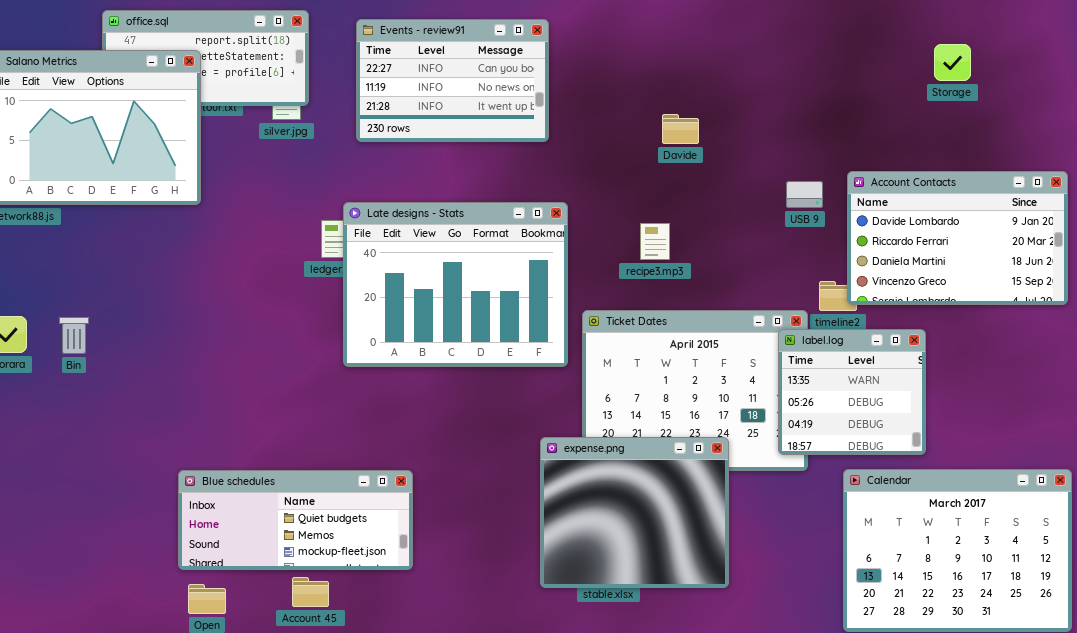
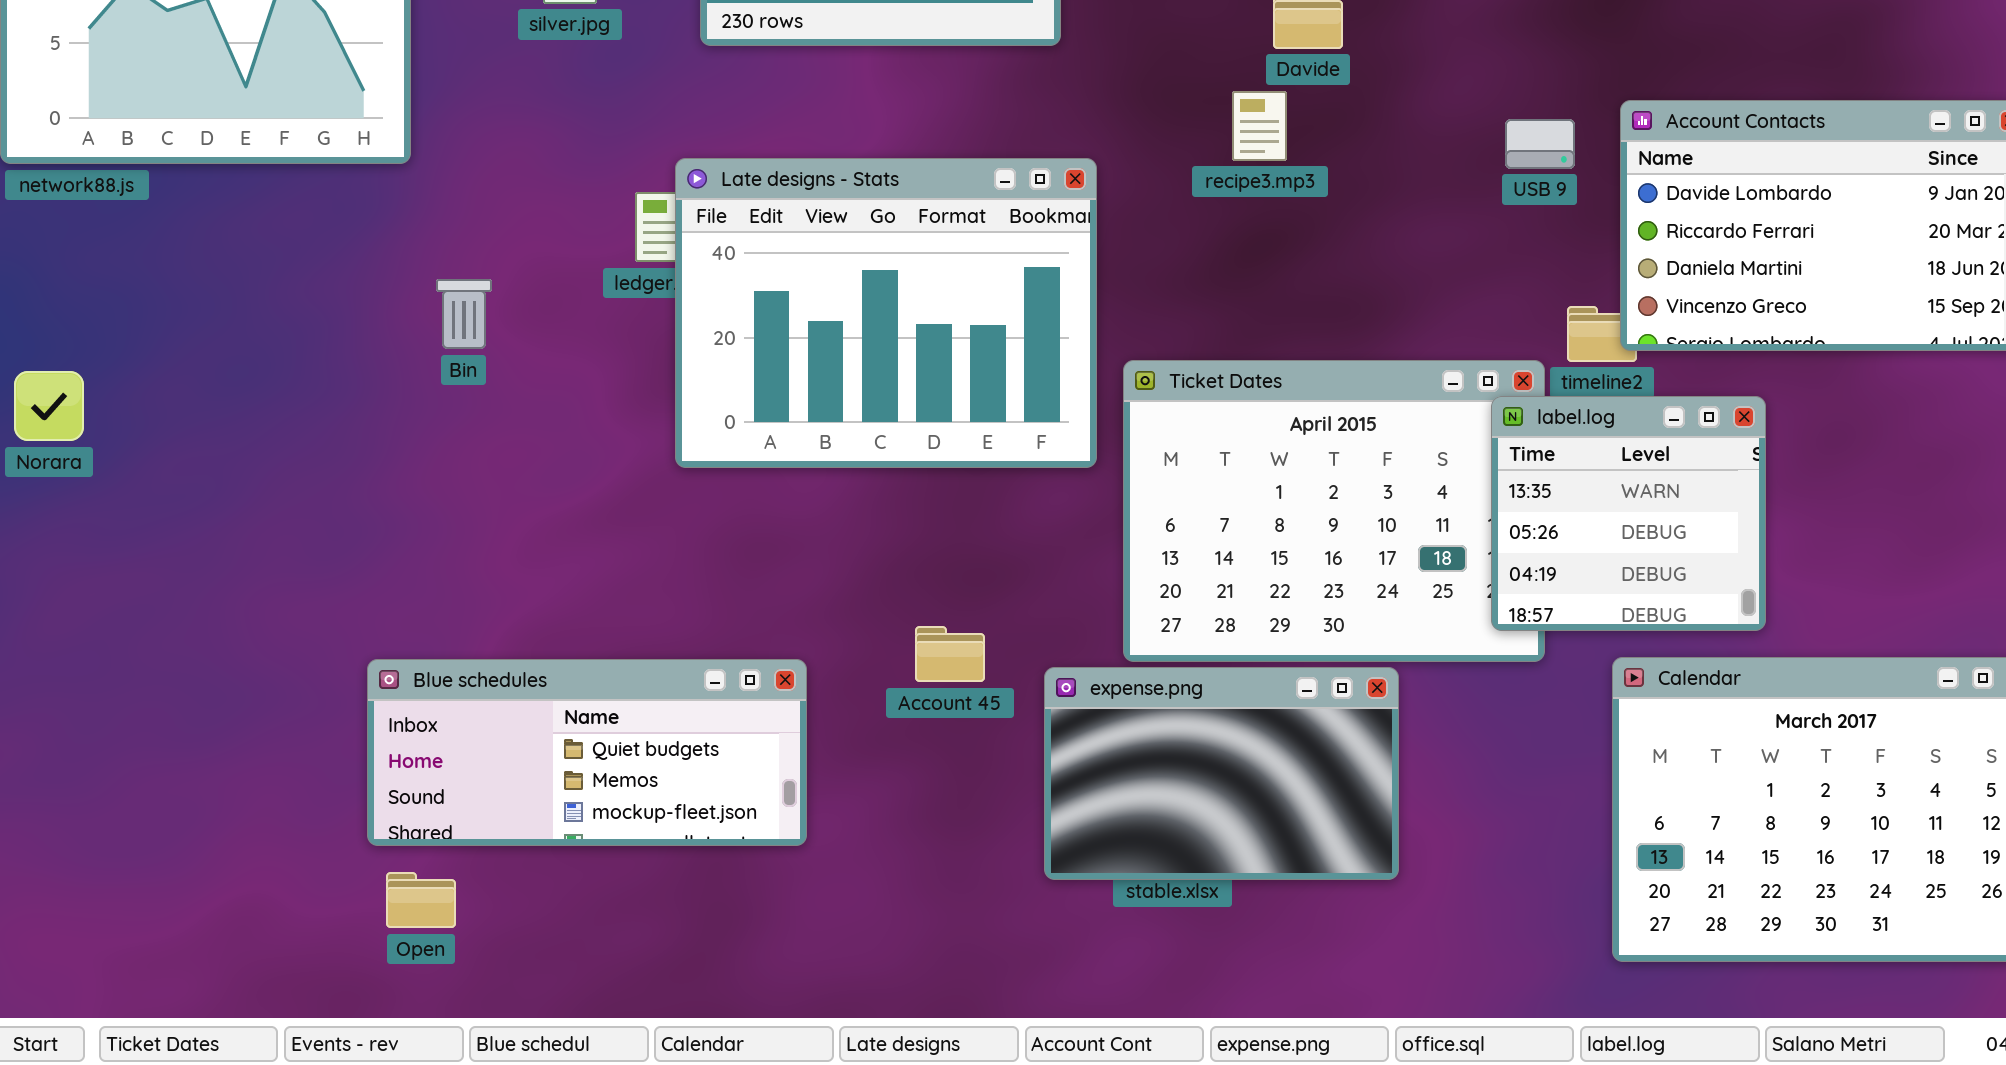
recipe3.mp3: [640,223,670,260] -> [1232,91,1287,161], moved
Bin: [59,317,89,354] -> [436,279,492,349], moved
expense.png: [540,437,729,588] -> [1044,667,1399,880], resized
Account 45: [292,577,329,607] -> [915,626,985,682], moved

